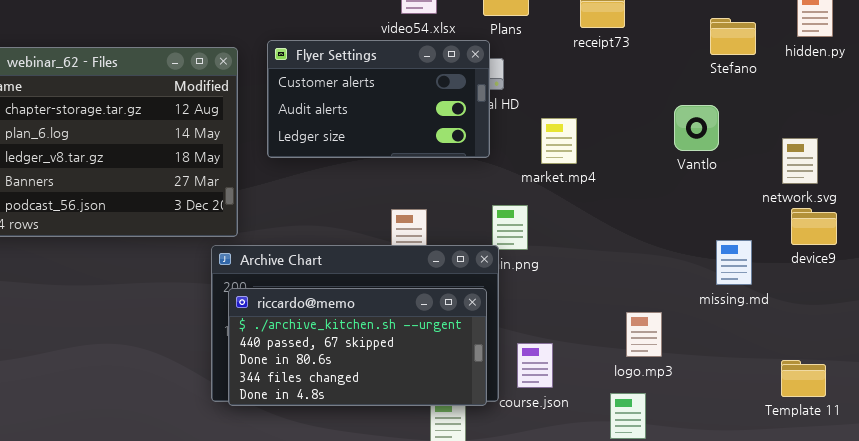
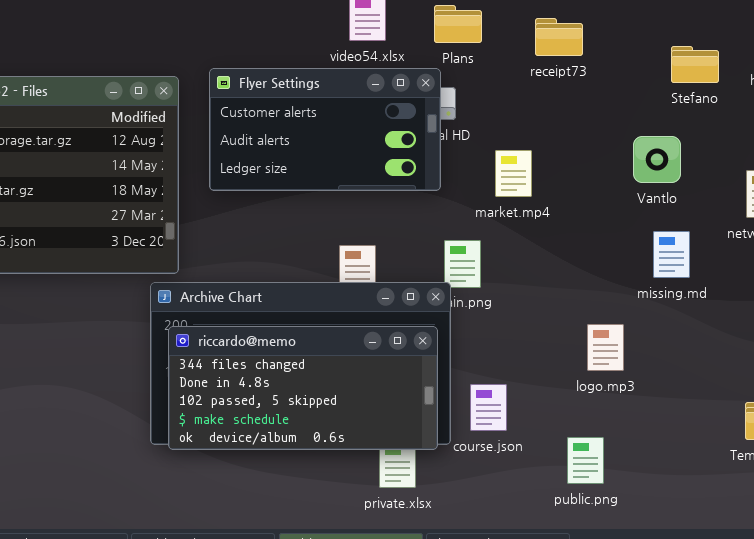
missing.md: [716,240,752,285] -> [653,231,690,278], moved
riccardo@memo: [228,288,487,406] -> [168,326,438,450], scrolled down 3 rows
logo.mp3: [626,312,662,357] -> [587,324,624,371], moved

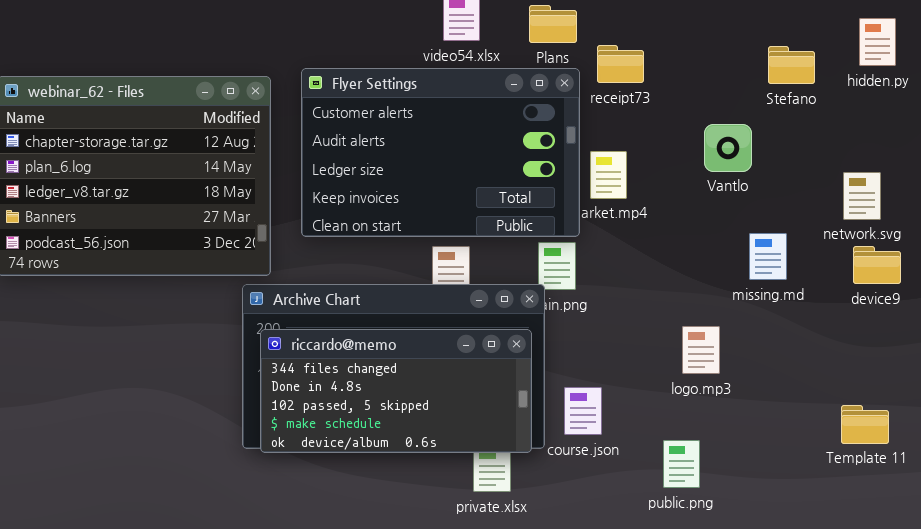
receipt73: [535,18,583,56] -> [597,45,644,83], moved
Flyer Settings: [209,68,441,191] -> [301,68,580,237], resized
Vantlo: [633,136,681,183] -> [704,124,752,172], moved

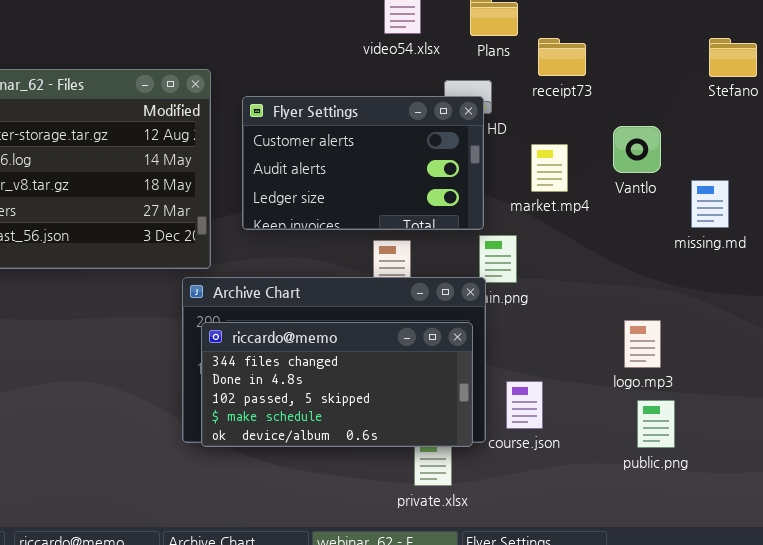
Flyer Settings: [301,68,580,237] -> [242,96,484,230], resized
Vantlo: [704,124,752,172] -> [613,126,661,173], moved
missing.md: [749,233,787,280] -> [691,180,729,228], moved
public.png: [663,440,700,488] -> [637,400,675,448], moved

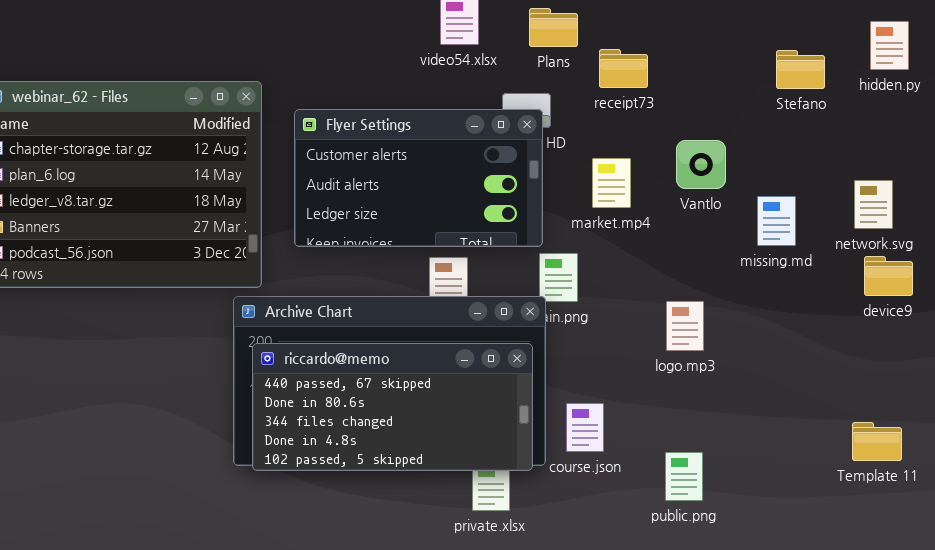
logo.mp3: [624,320,661,368] -> [666,301,704,351], moved
riccardo@memo: [201,322,473,447] -> [252,343,533,471], scrolled up 2 rows
public.png: [637,400,675,448] -> [665,452,703,501], moved

